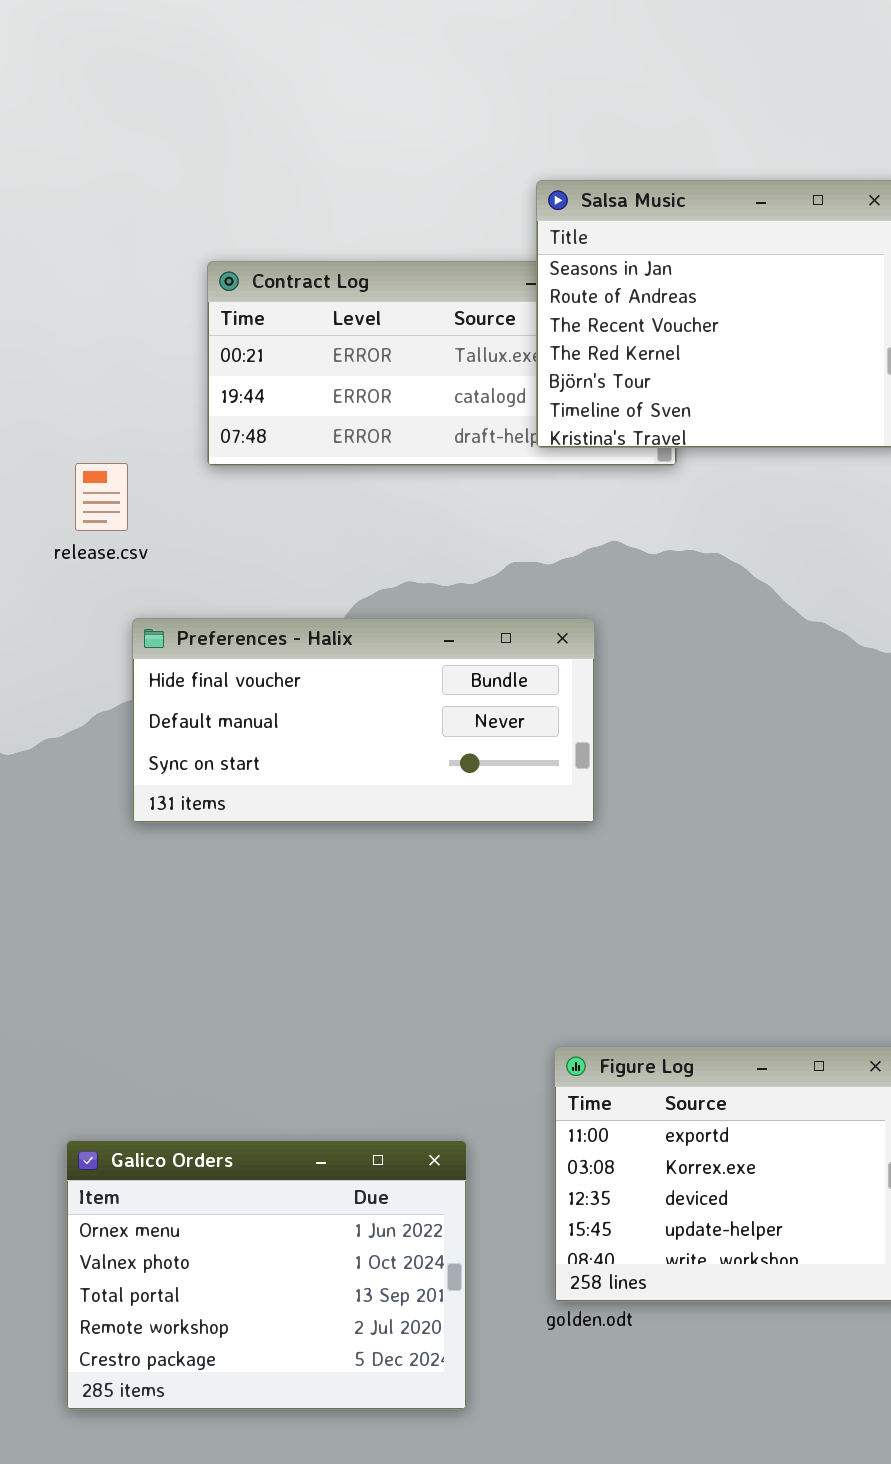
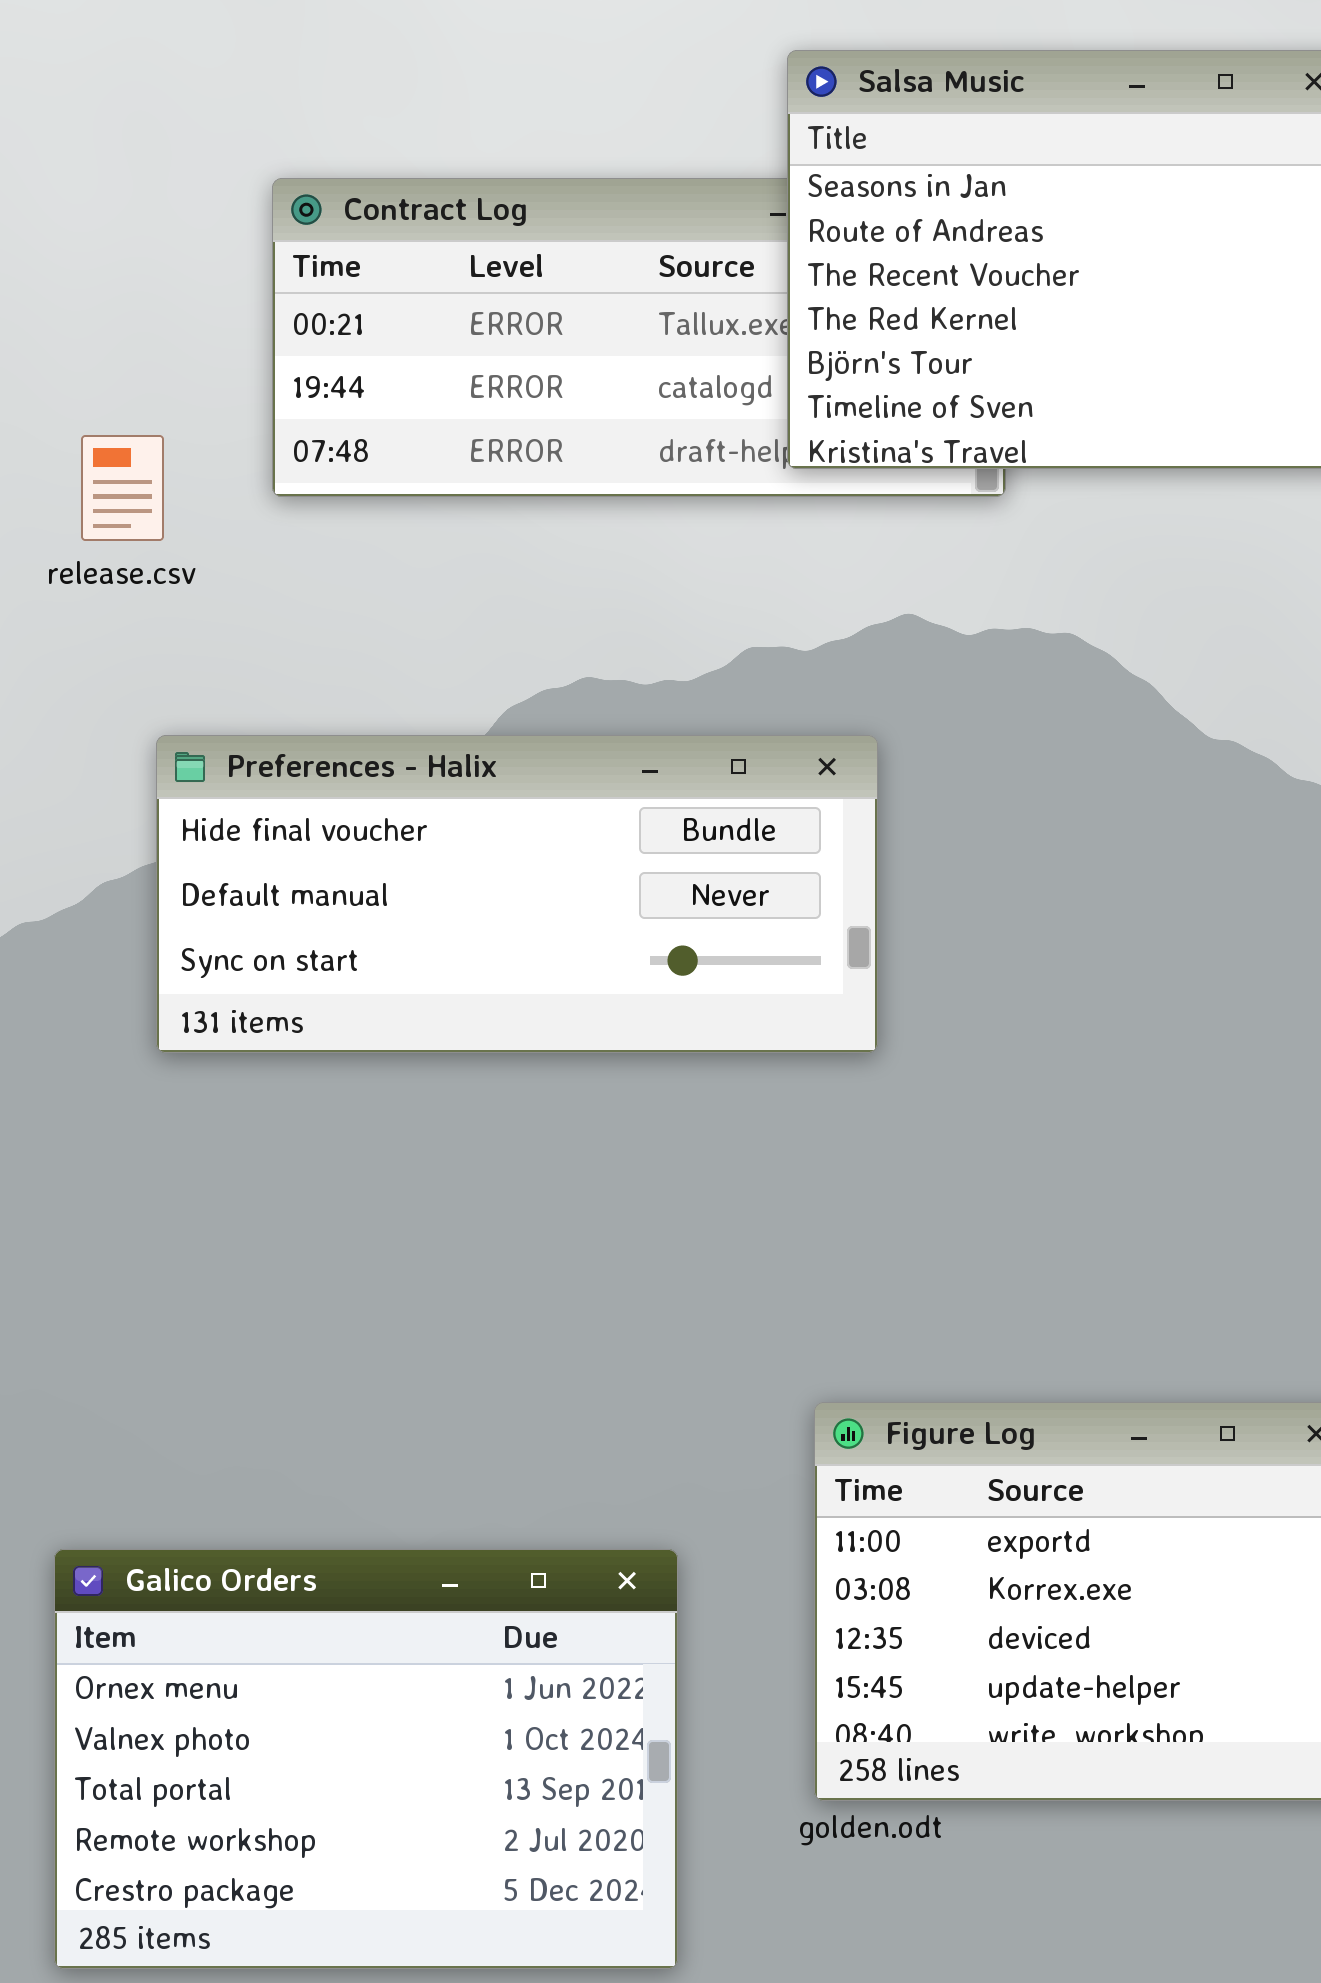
release.csv: [75,463,128,531] -> [81,435,164,541], moved

